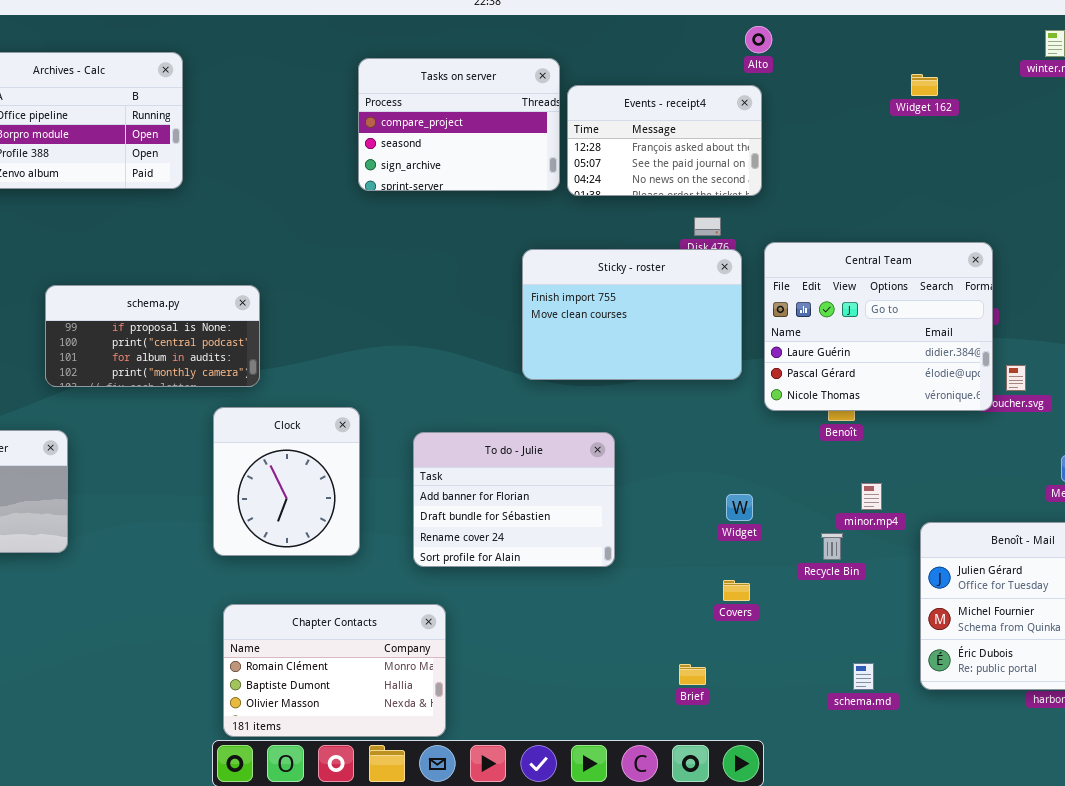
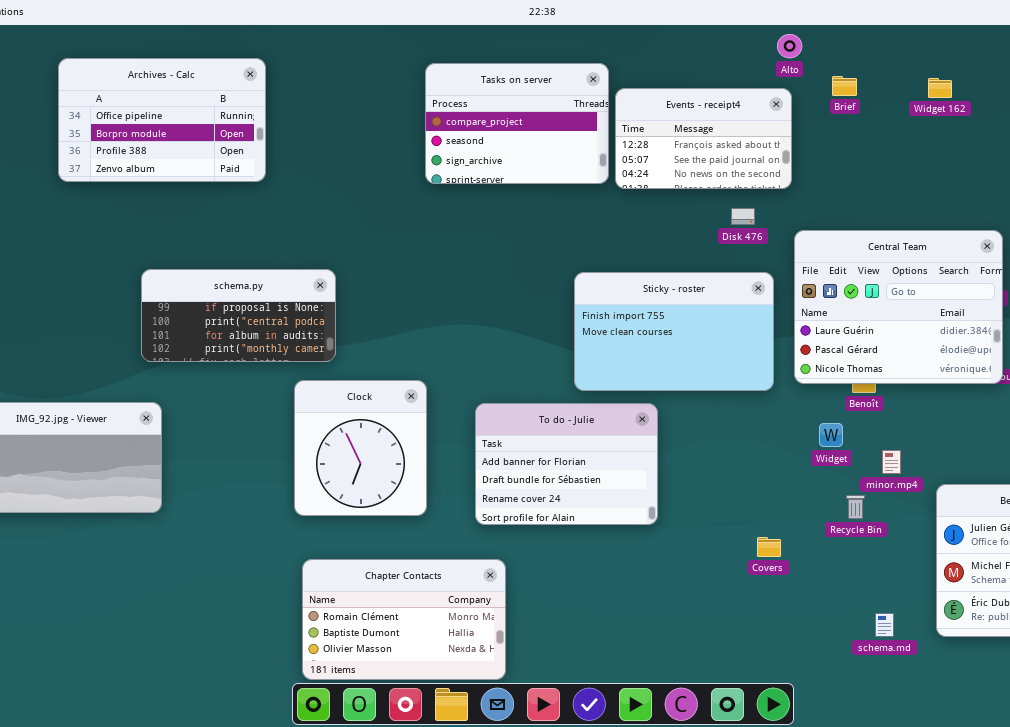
Sticky - roster: [522,249,742,380] -> [574,272,774,391], moved
Widget: [726,494,753,521] -> [819,423,843,447], moved
Brief: [679,664,706,685] -> [832,76,857,96], moved

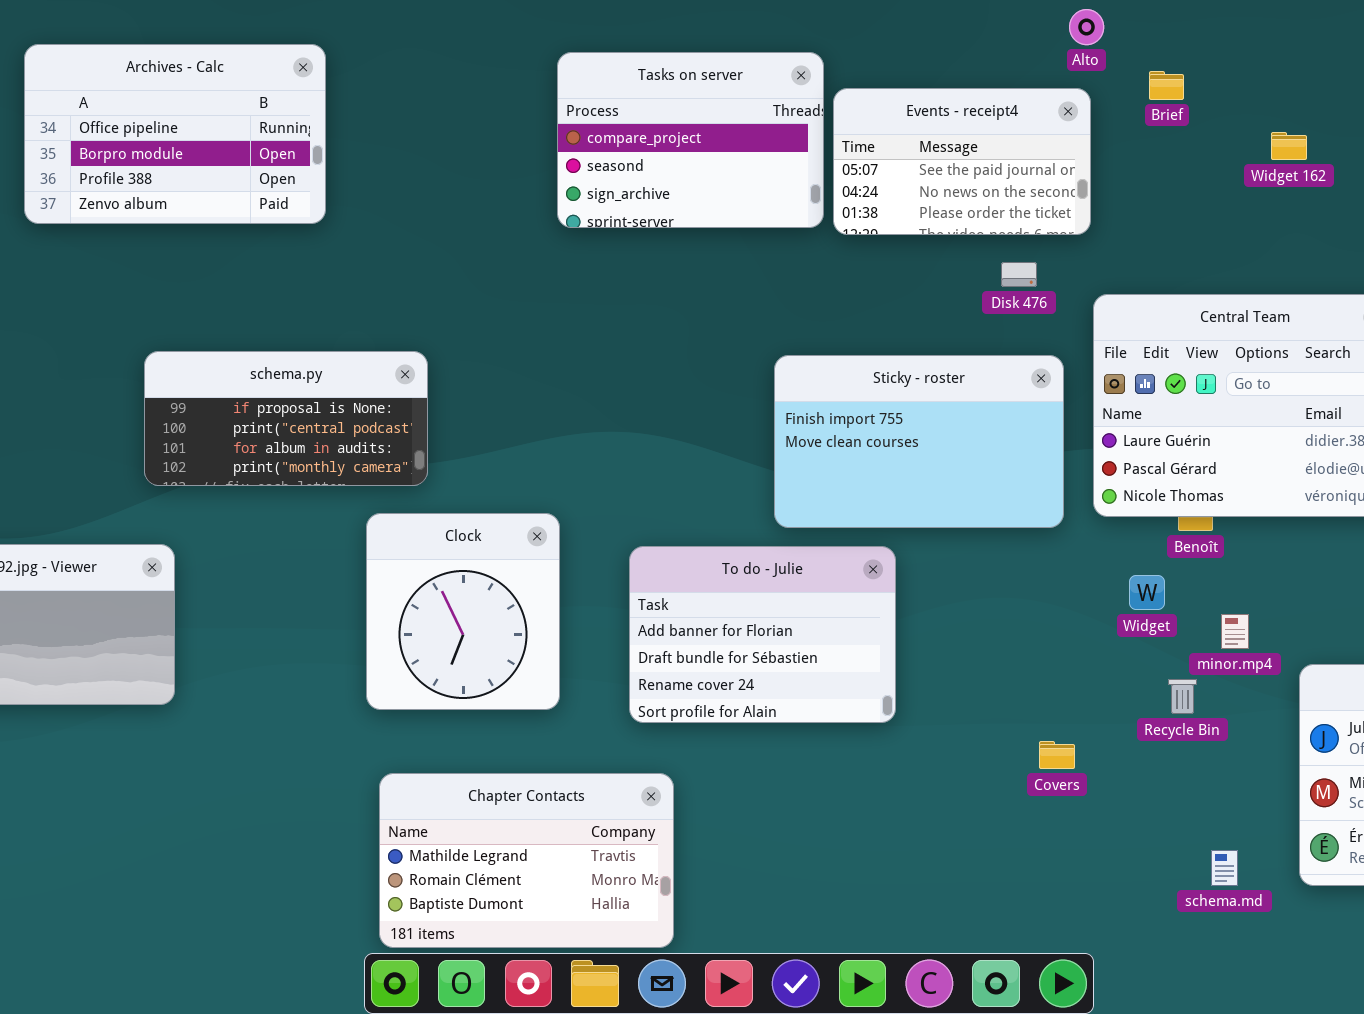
Widget 162: [928,78,952,98] -> [1271,132,1307,160], moved
Events - receipt4: [615,88,792,189] -> [833,88,1091,235], scrolled down 1 row
Chapter Contacts: [302,559,506,680] -> [379,773,674,948], scrolled up 1 row

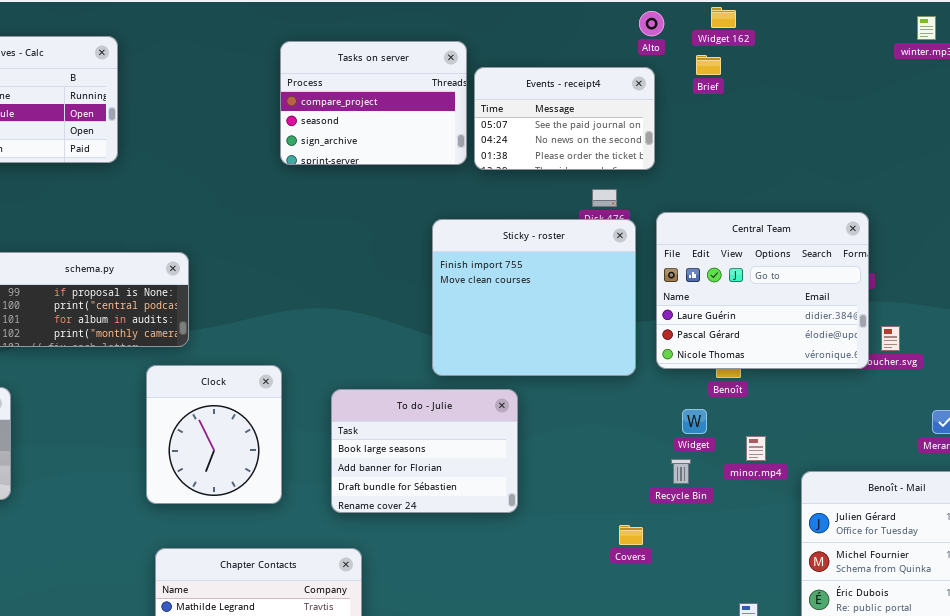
Widget 162: [1271,132,1307,160] -> [711,7,736,28], moved
Sticky - roster: [774,355,1064,528] -> [432,219,636,376], resized
To do - Julie: [629,546,896,723] -> [331,389,518,513], scrolled up 1 row
Recycle Bin: [1168,679,1197,714] -> [671,459,691,484], moved

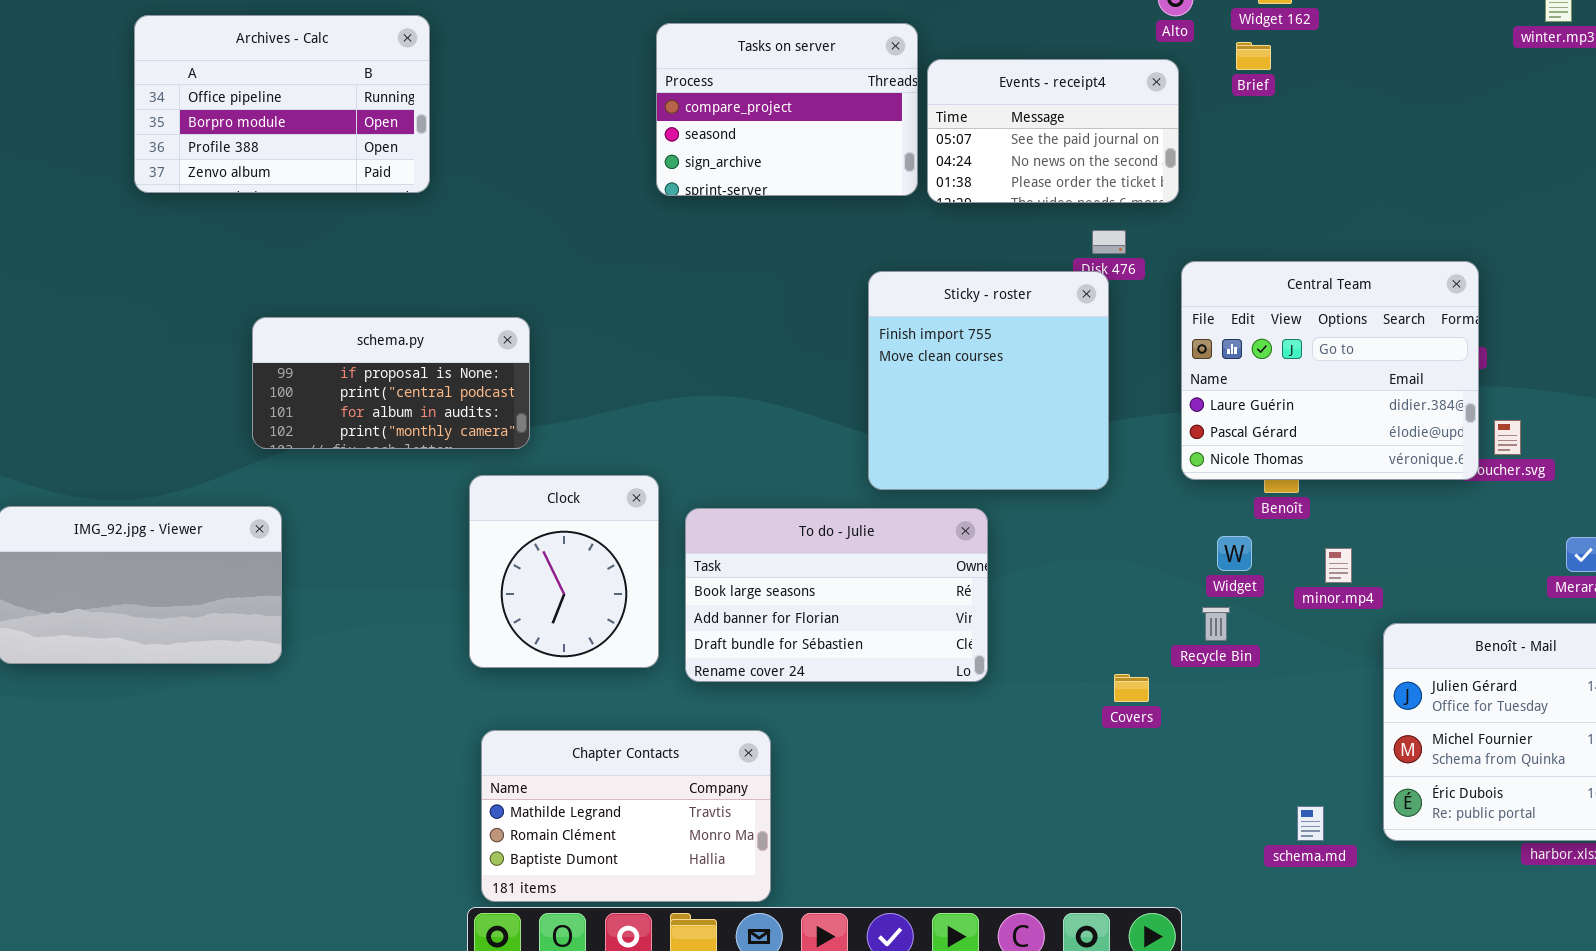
Sticky - roster: [432,219,636,376] -> [868,271,1109,490], resized
To do - Julie: [331,389,518,513] -> [685,508,988,682], resized
minor.mp4: [746,436,766,461] -> [1325,548,1352,583], moved
Covers: [619,525,643,545] -> [1114,674,1149,702], moved

